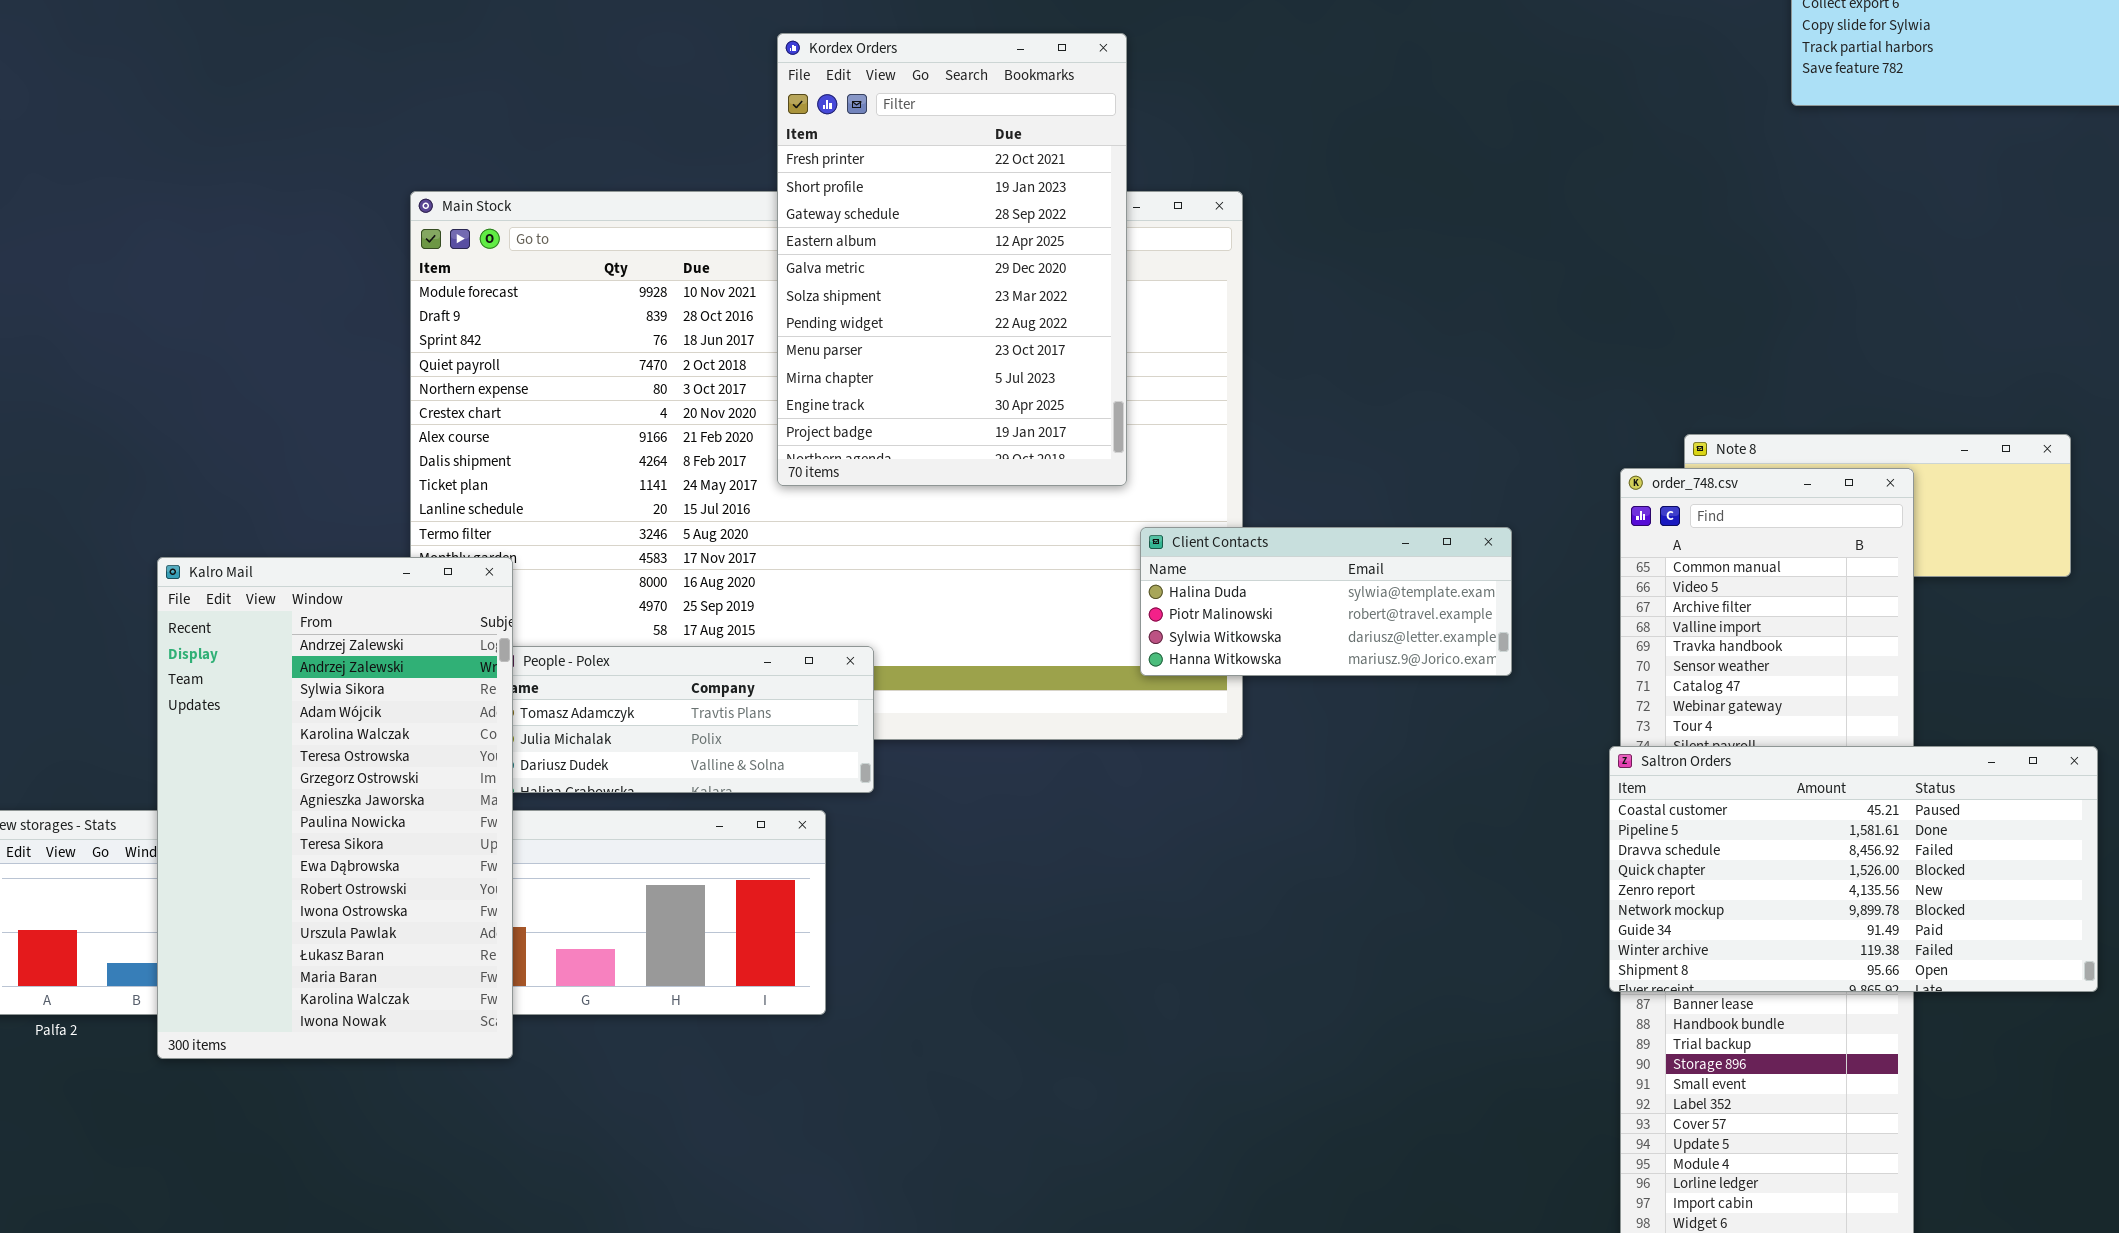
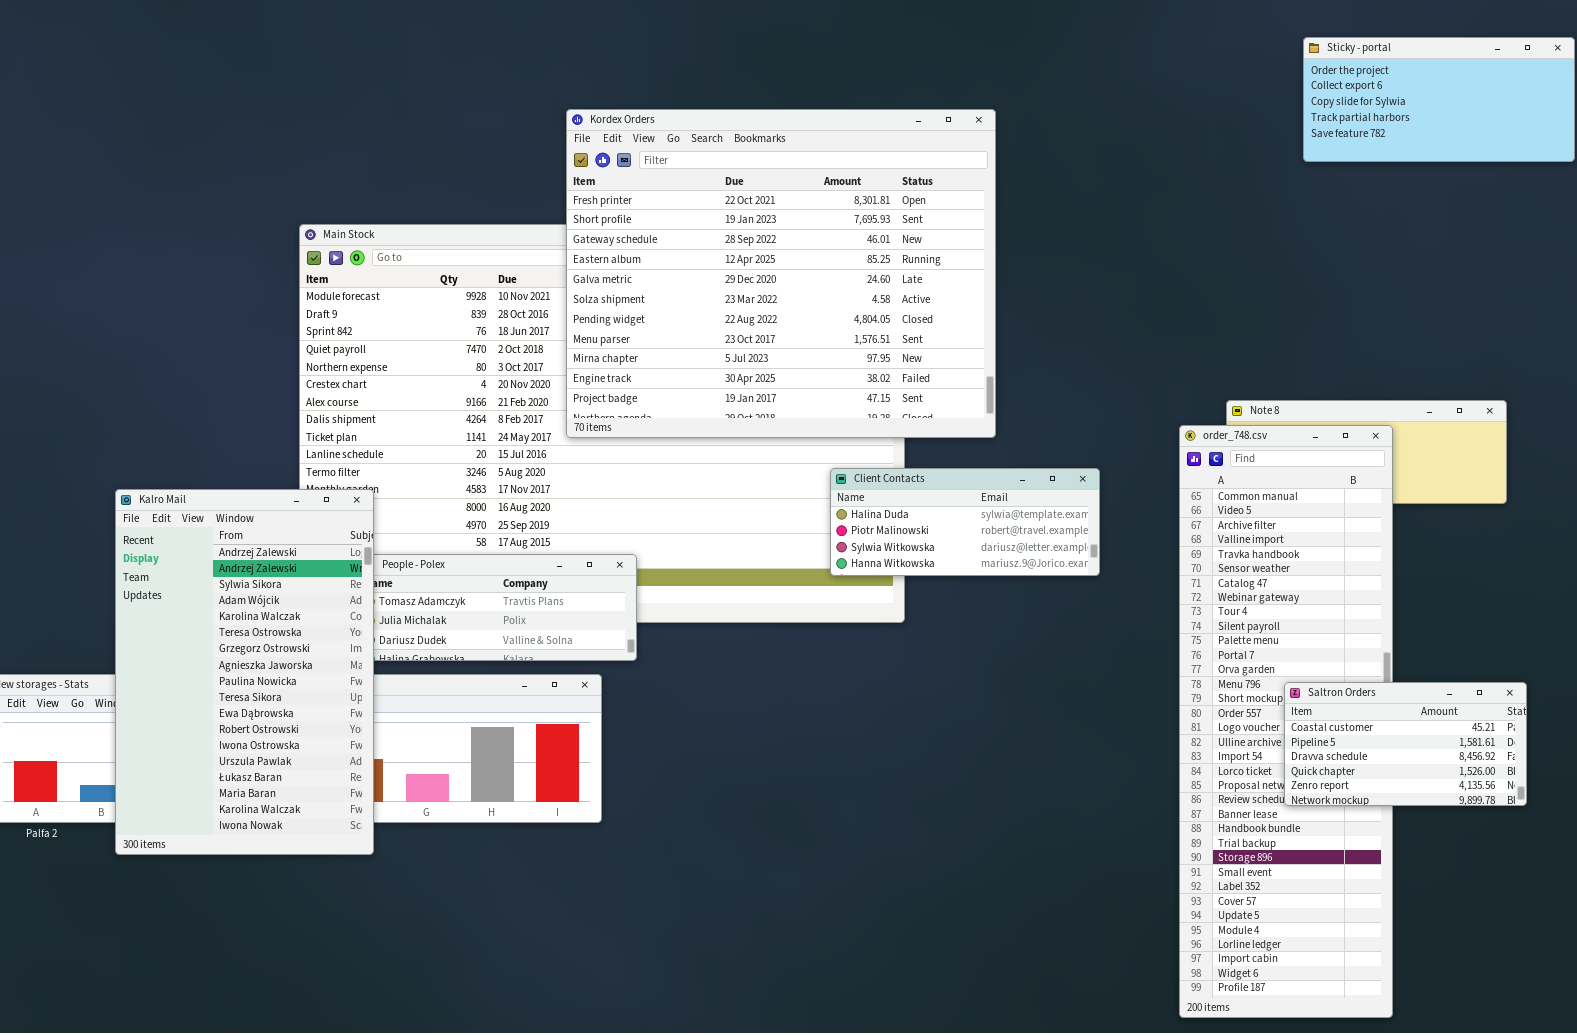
Kordex Orders: [777,33,1127,486] -> [566,109,996,438], resized
Saltron Orders: [1609,746,2098,992] -> [1284,682,1527,806], resized

